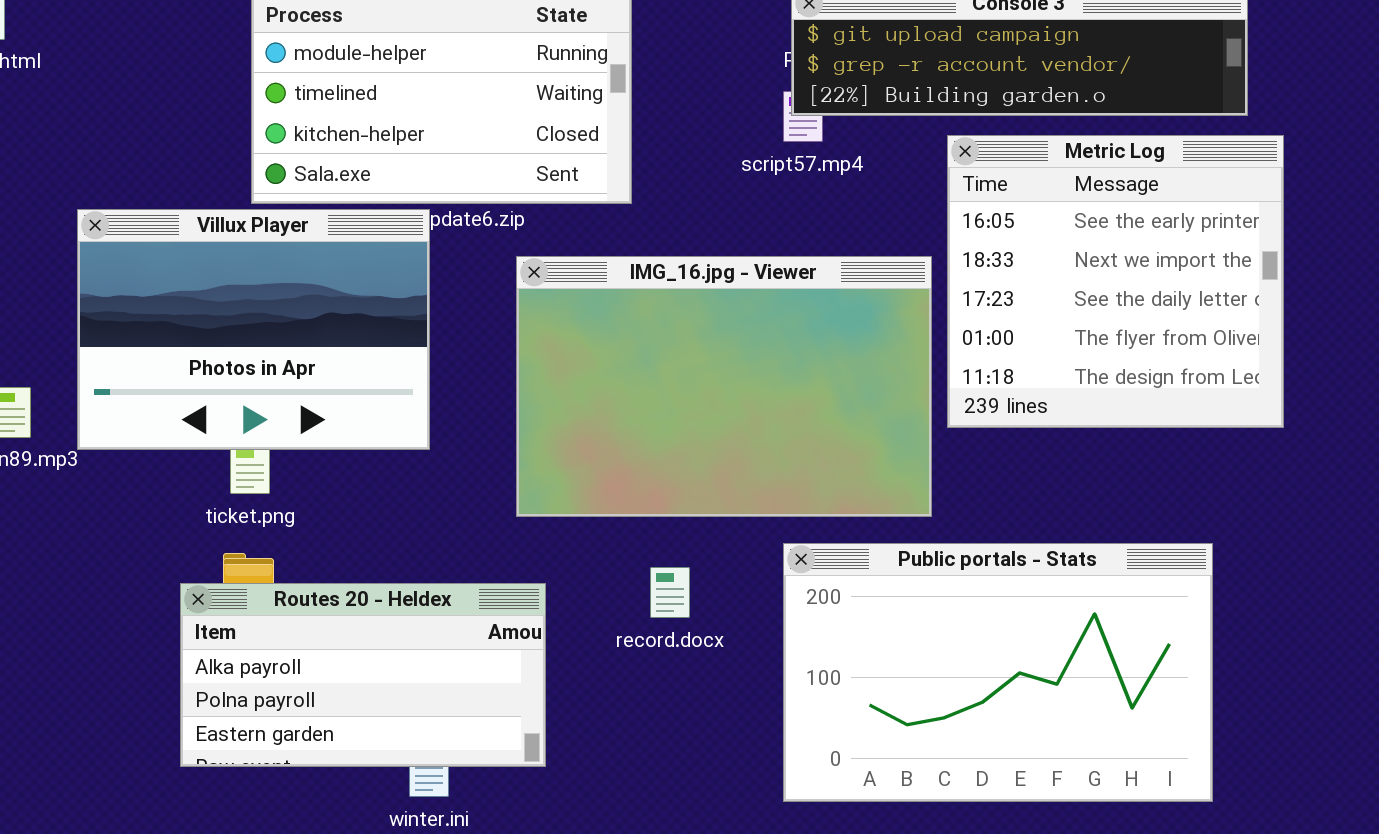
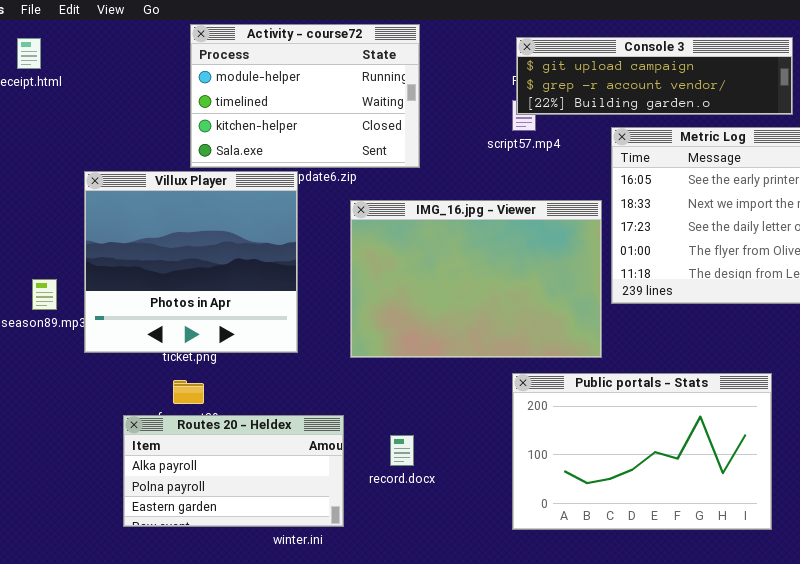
Villux Player: [77,209,430,450] -> [84,171,298,353], resized
record.docx: [650,567,690,618] -> [390,435,414,466], moved
Routes 20 - Heldex: [180,583,546,767] -> [123,415,344,527], moved

